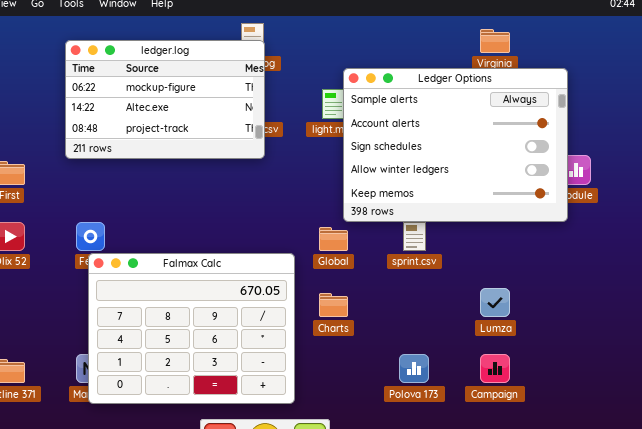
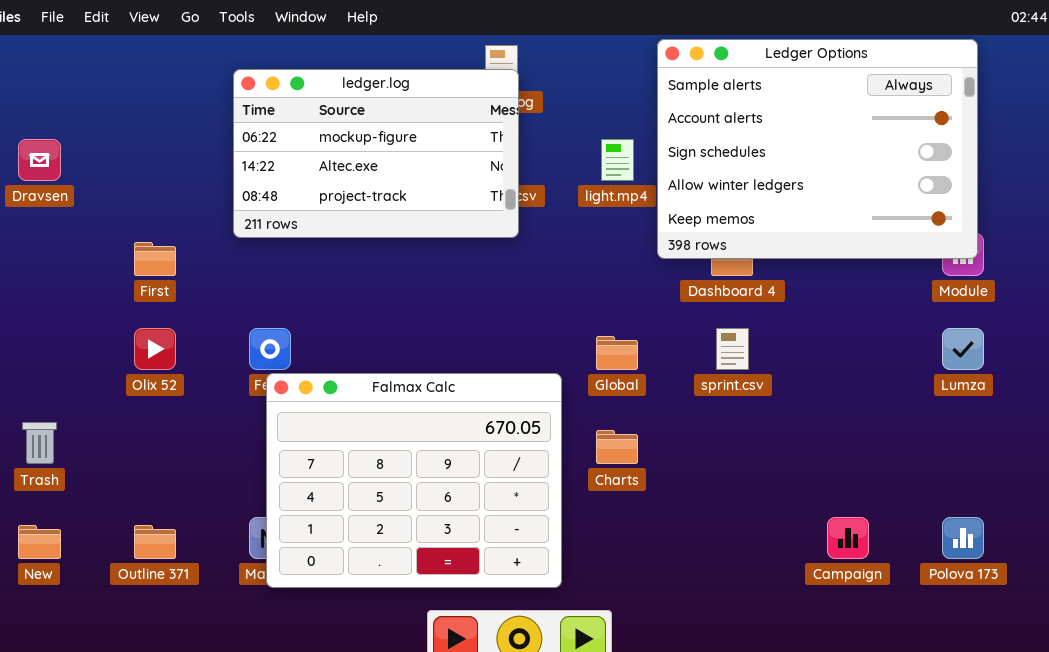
Ledger Options: [343,68,568,222] -> [657,39,978,259], moved
Lumza: [480,288,510,317] -> [942,328,984,370], moved
Polova 173: [399,354,429,383] -> [942,517,984,559], moved

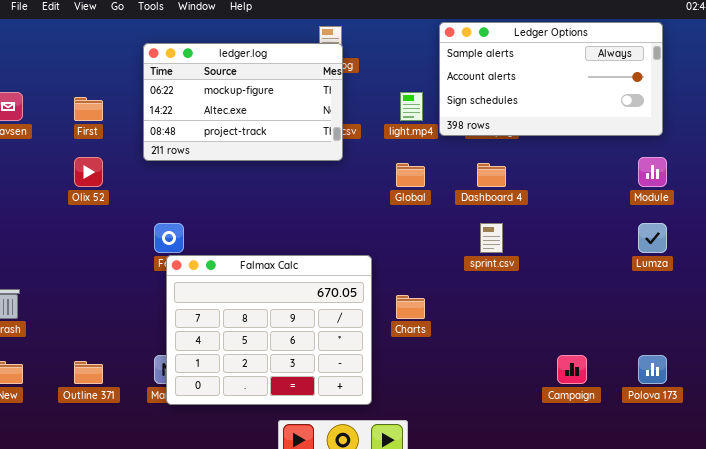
Ledger Options: [657,39,978,259] -> [439,22,663,136], resized
First: [134,242,176,276] -> [74,97,103,121], moved
Olix 52: [134,328,176,370] -> [74,157,103,187], moved
Global: [596,336,638,370] -> [396,163,425,187], moved

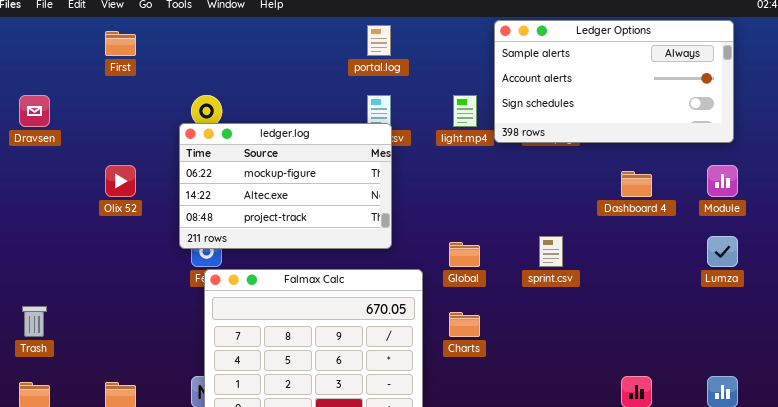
ledger.log: [143,43,343,161] -> [179,123,392,249], moved
First: [74,97,103,121] -> [105,31,136,56], moved
Global: [396,163,425,187] -> [449,242,480,267], moved
Dashboard 4: [477,163,506,187] -> [621,171,652,197], moved

